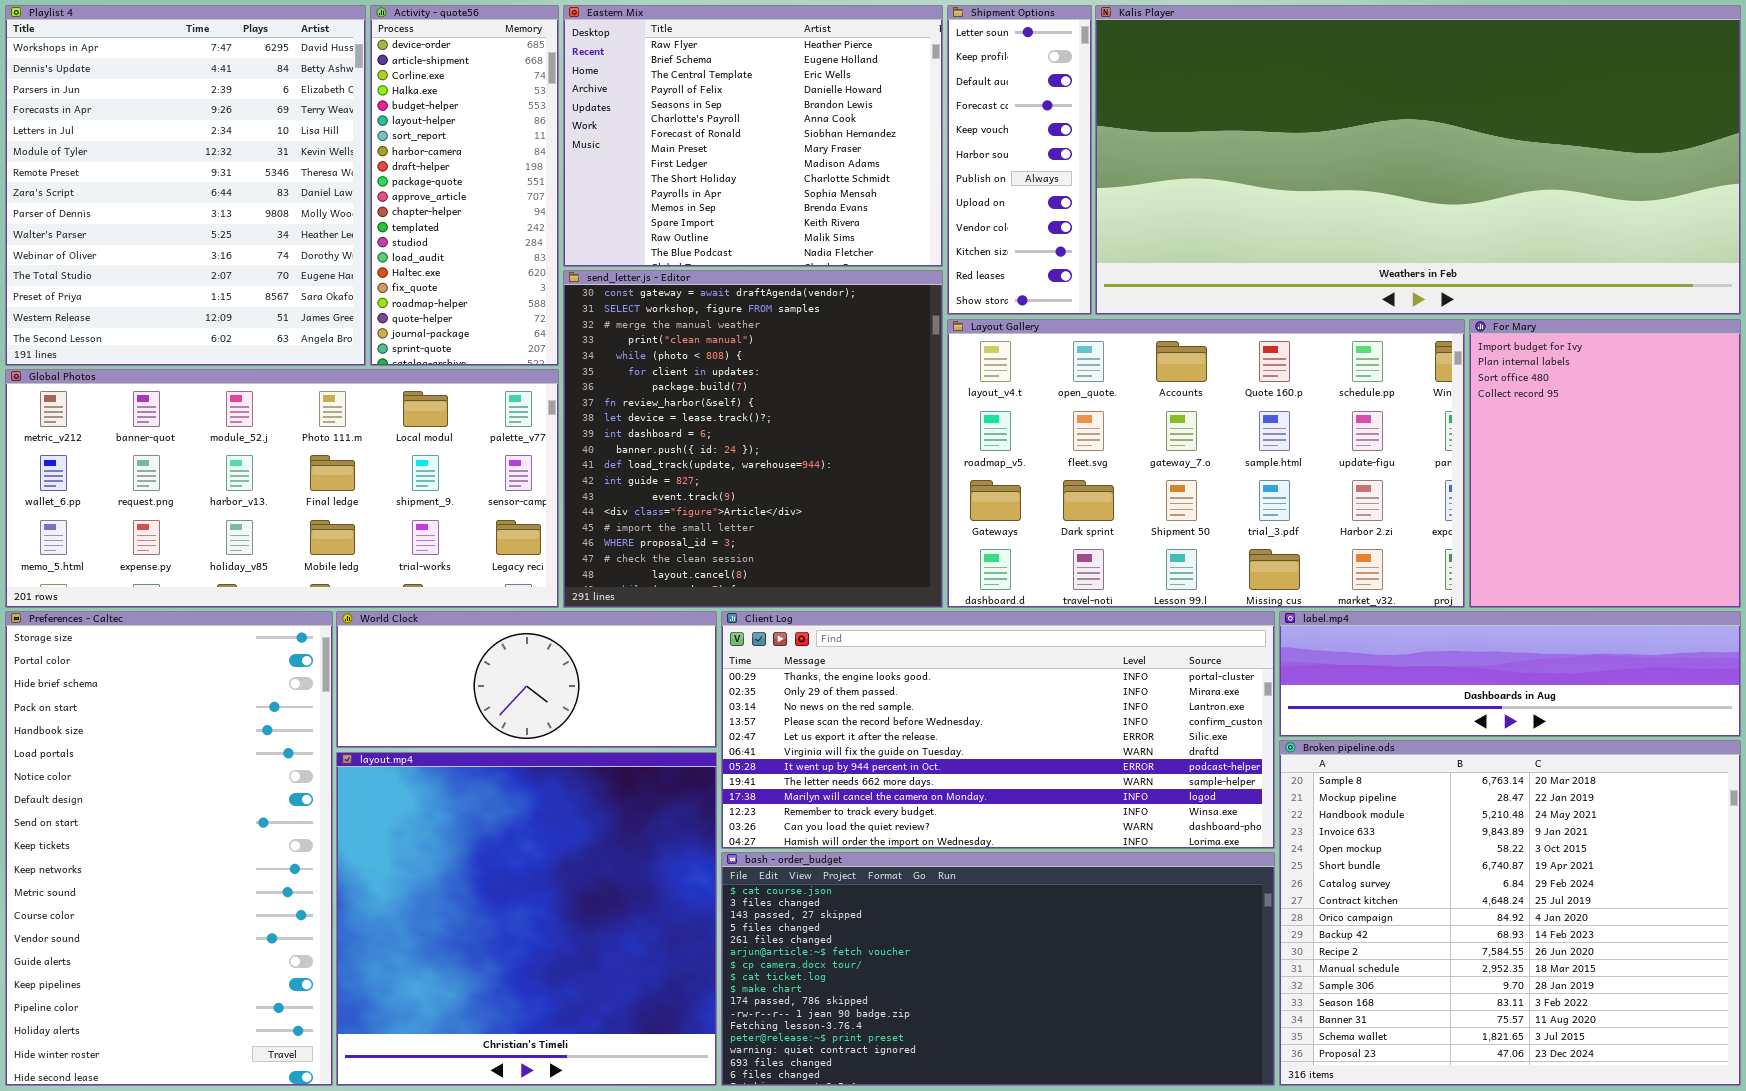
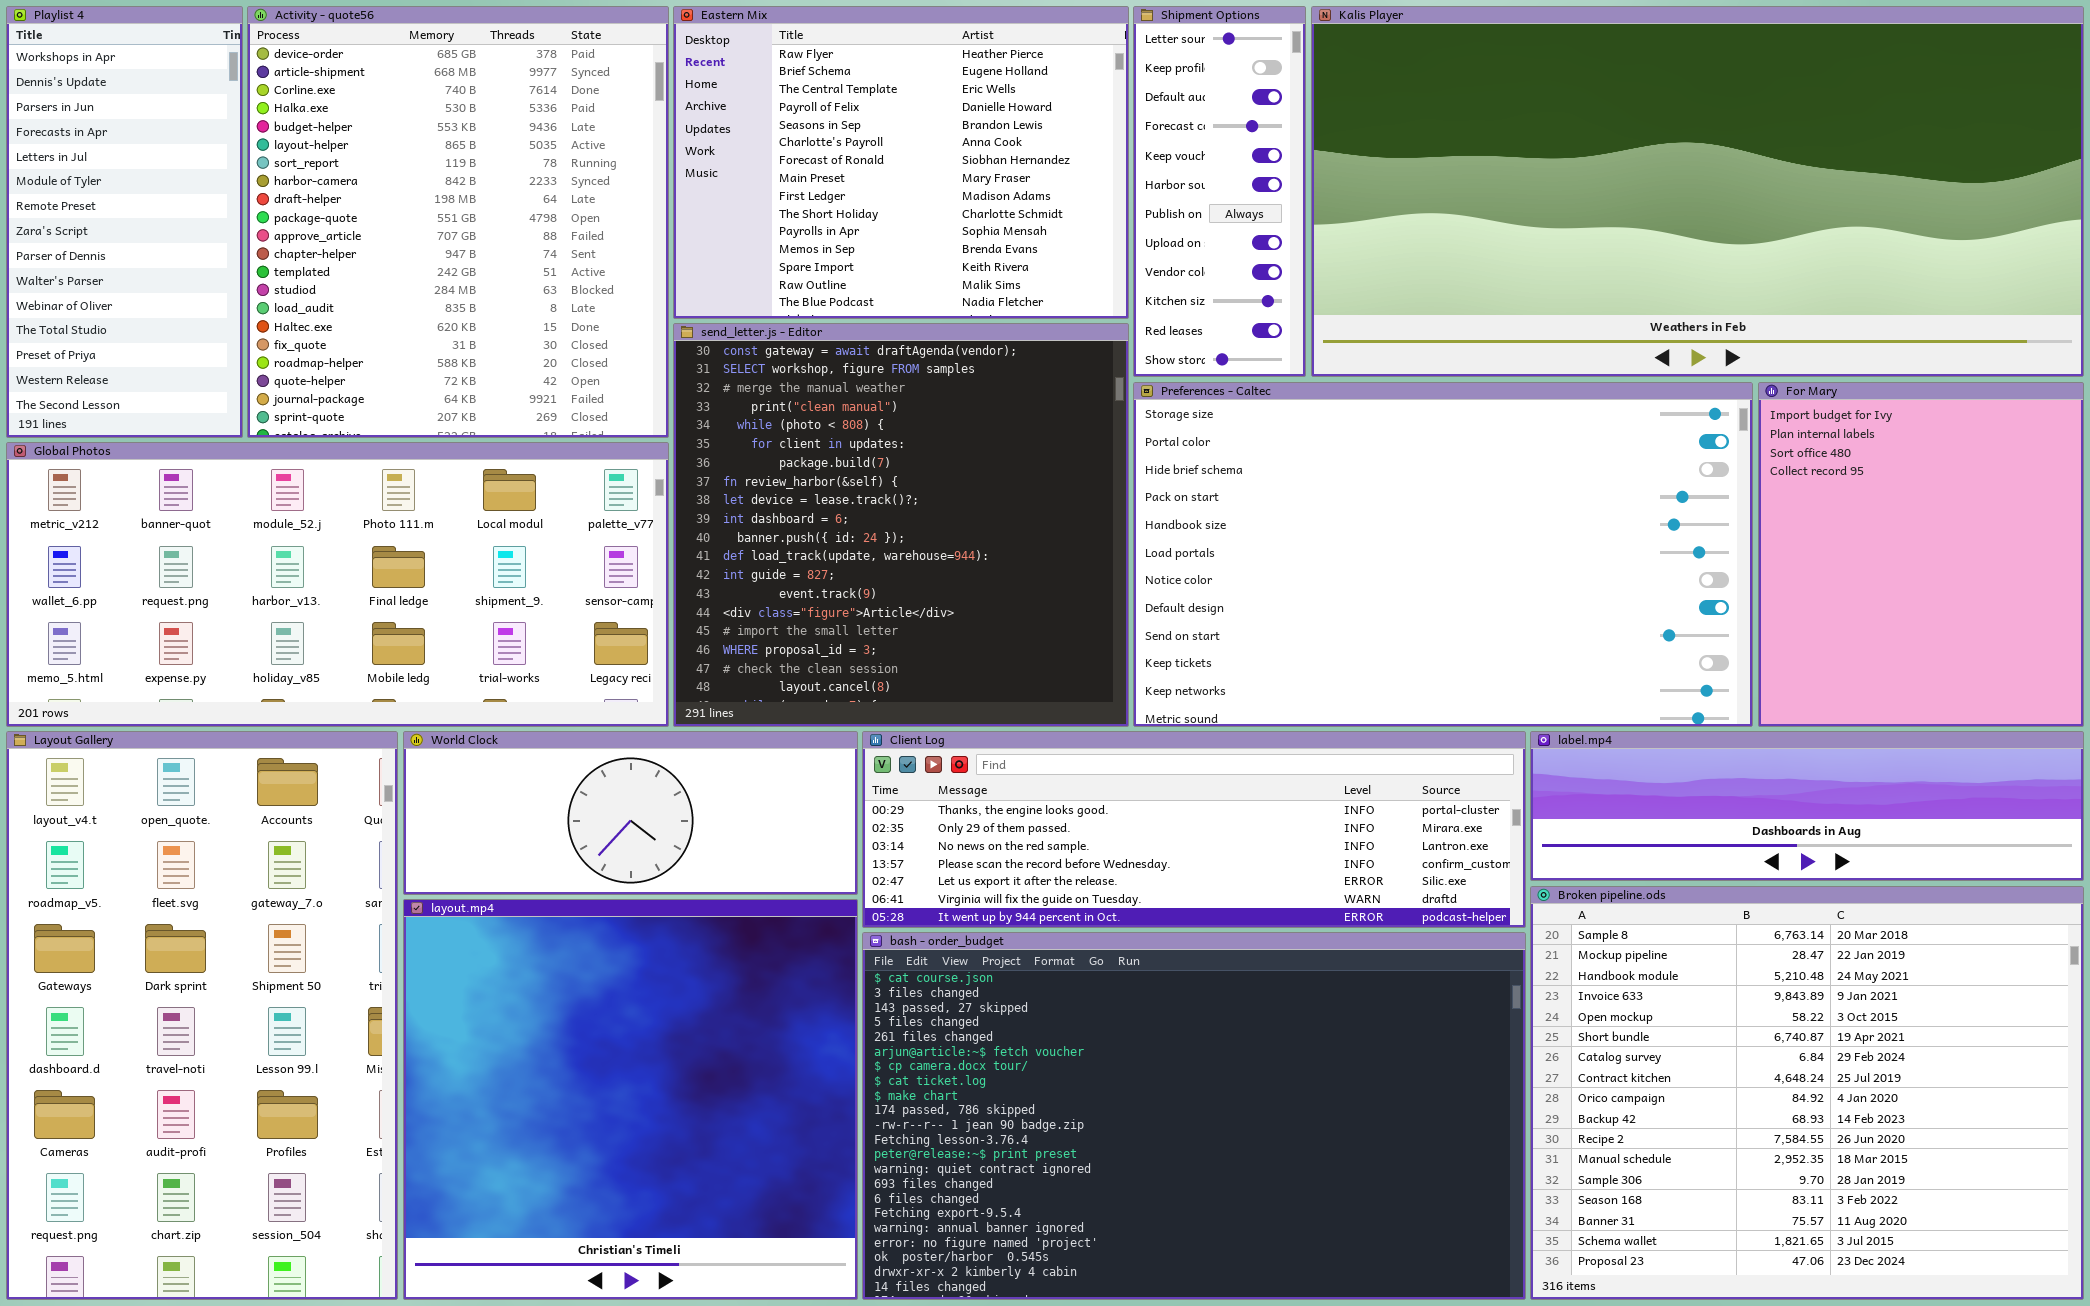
Playlist 4: [5,5,366,366] -> [6,6,243,438], resized
Activity - quote56: [370,5,559,366] -> [247,6,669,438], resized
Layout Gallery: [947,319,1465,608] -> [6,731,398,1300], moved, resized
Preferences - Caltec: [5,611,333,1086] -> [1133,382,1753,727], moved, resized
Client Log: [721,611,1275,849] -> [862,731,1526,928], resized
bash - order_budget: [721,852,1275,1086] -> [862,932,1526,1300], resized

